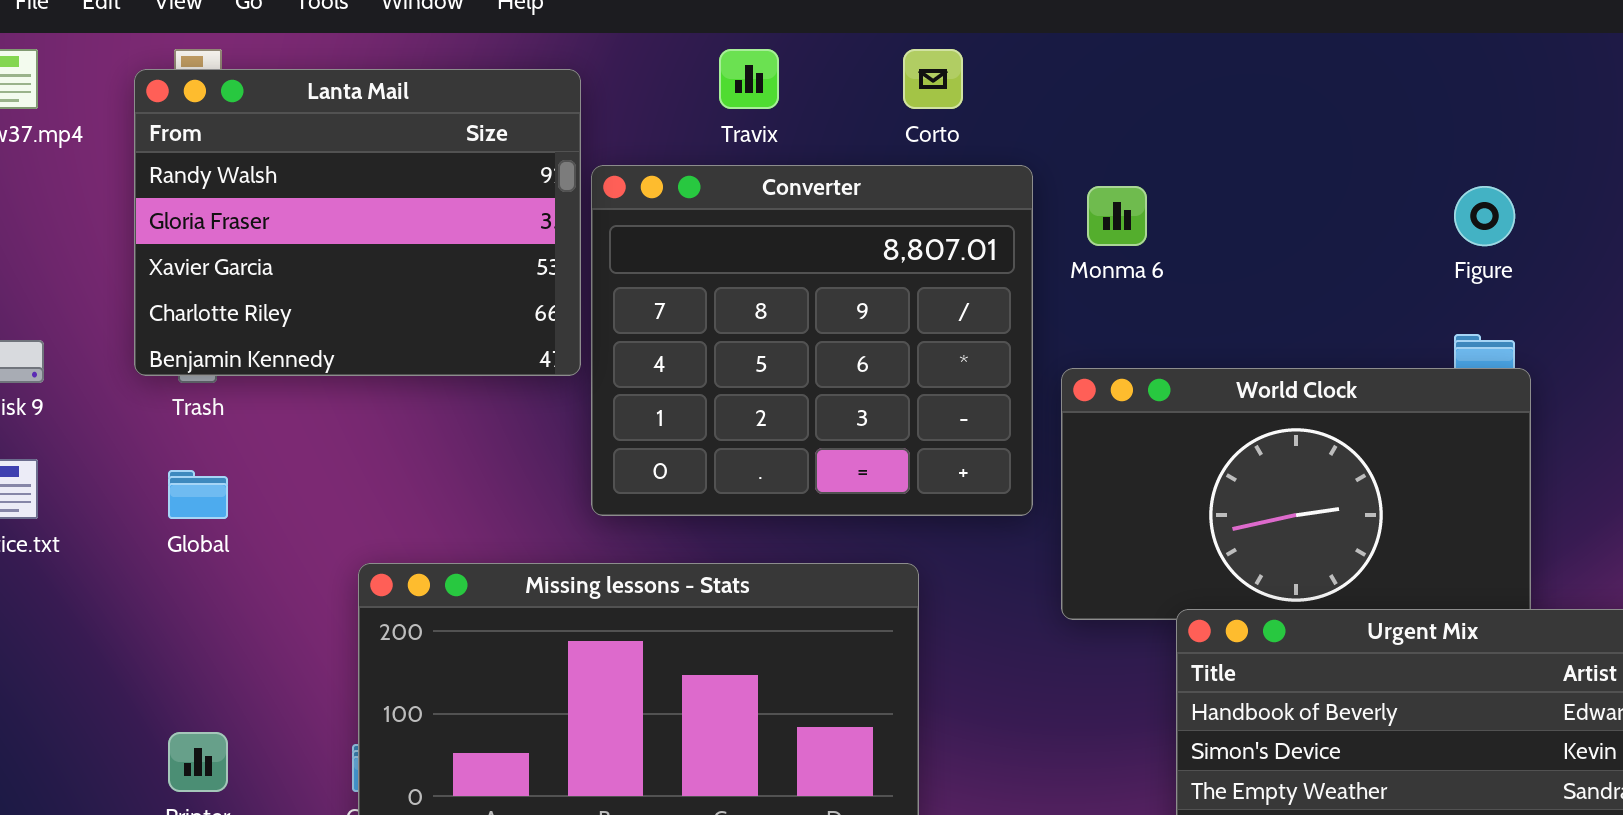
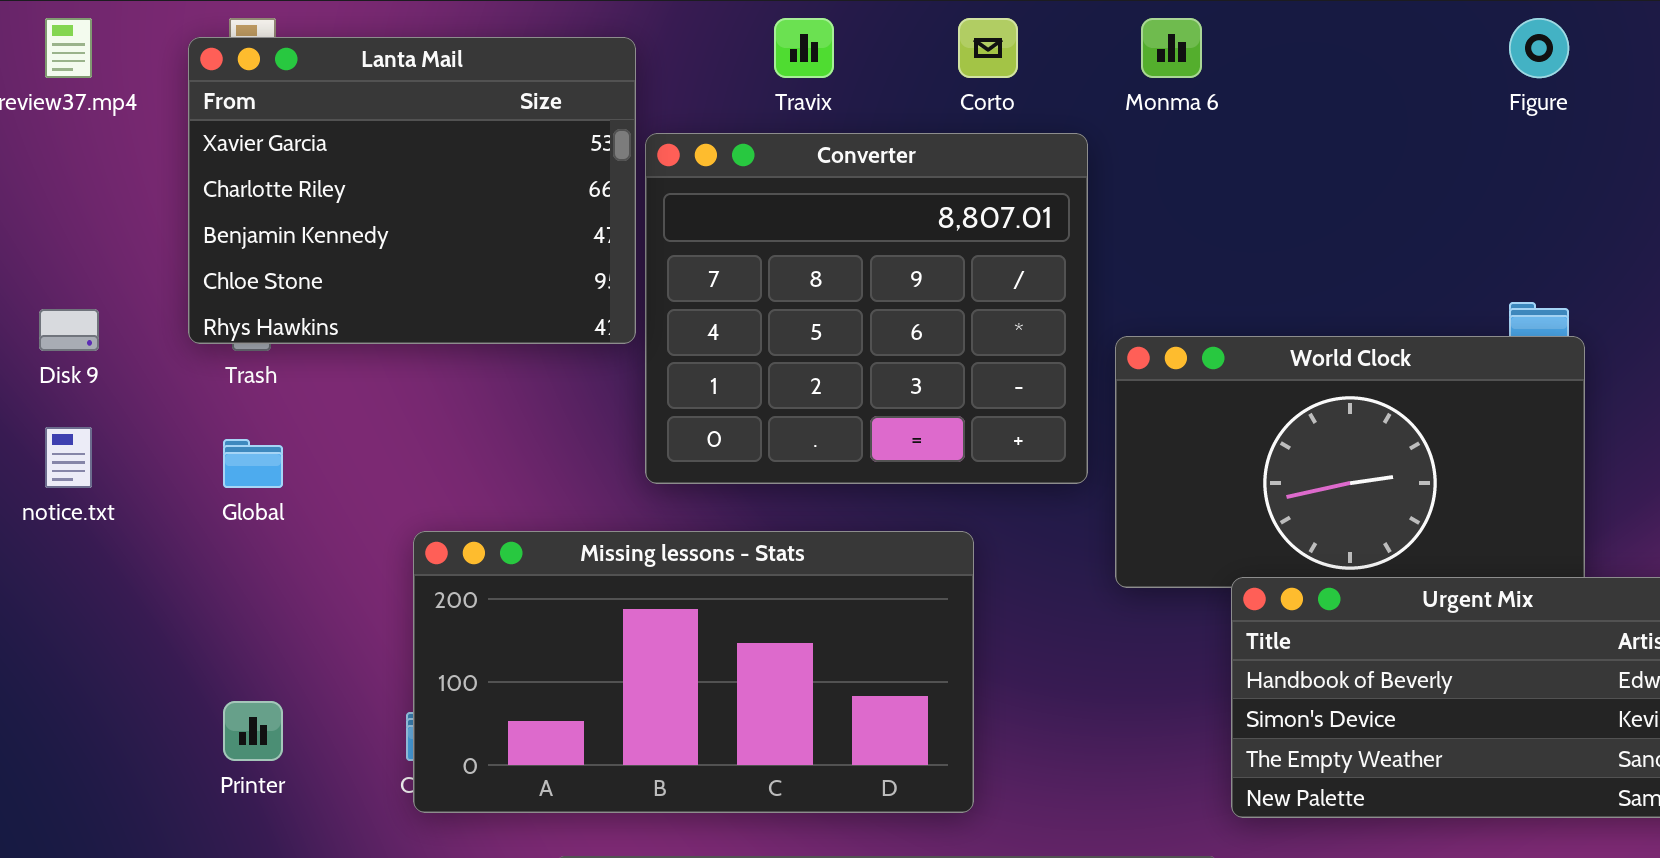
Lanta Mail: [134,69,581,376] -> [188,37,636,344], scrolled down 2 rows
Monma 6: [1087,186,1147,246] -> [1141,18,1202,78], moved
Figure: [1454,186,1515,246] -> [1509,18,1569,78], moved

